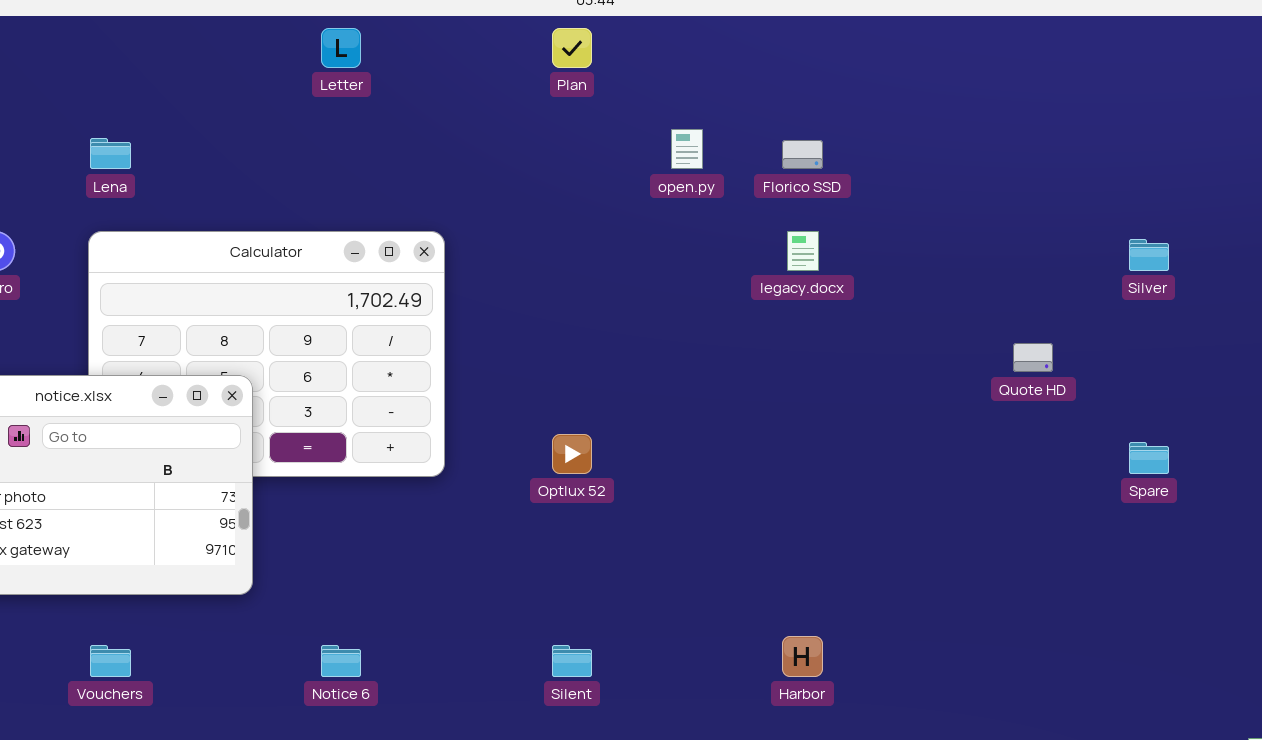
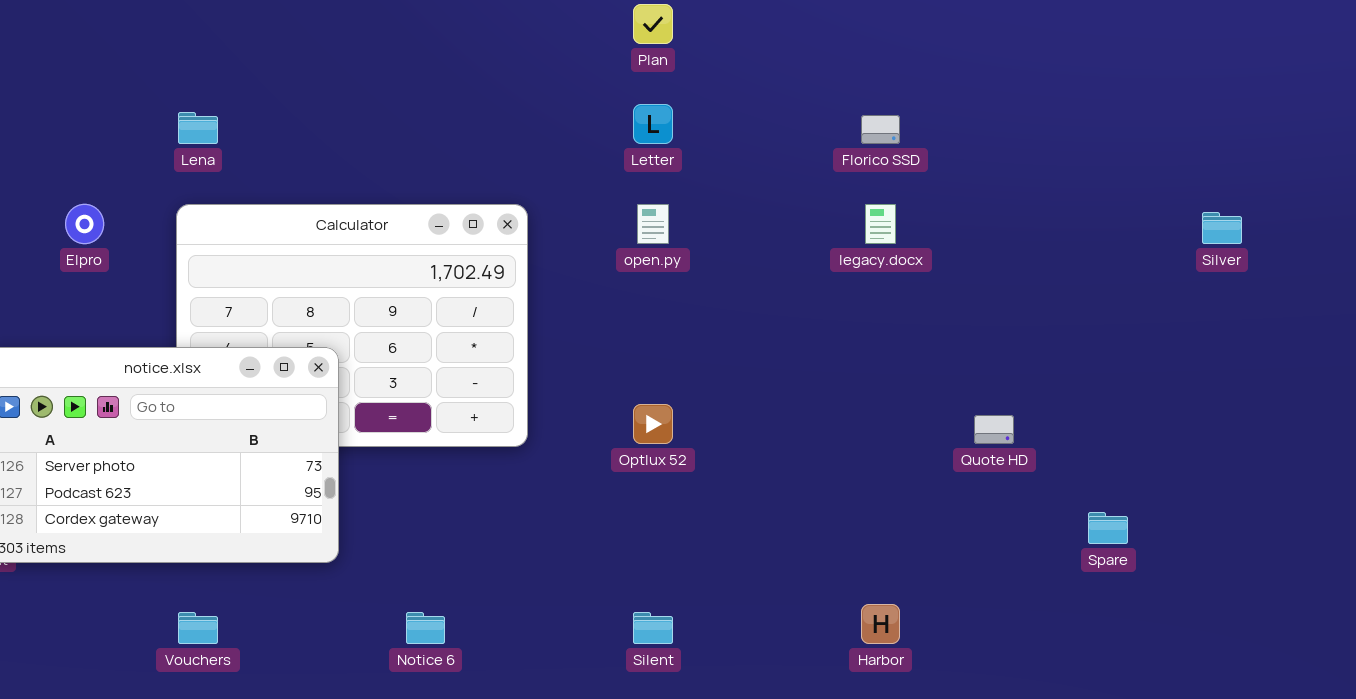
Letter: [321,28,361,68] -> [633,104,673,144], moved
open.py: [671,129,703,169] -> [637,204,669,244], moved
Quote HD: [1013,343,1053,372] -> [974,415,1014,444], moved
Spare: [1129,442,1169,474] -> [1088,512,1128,544], moved

